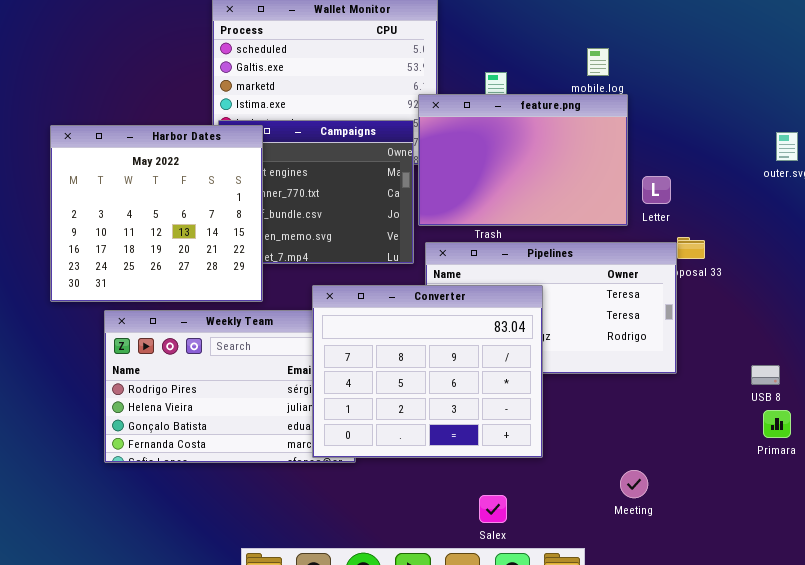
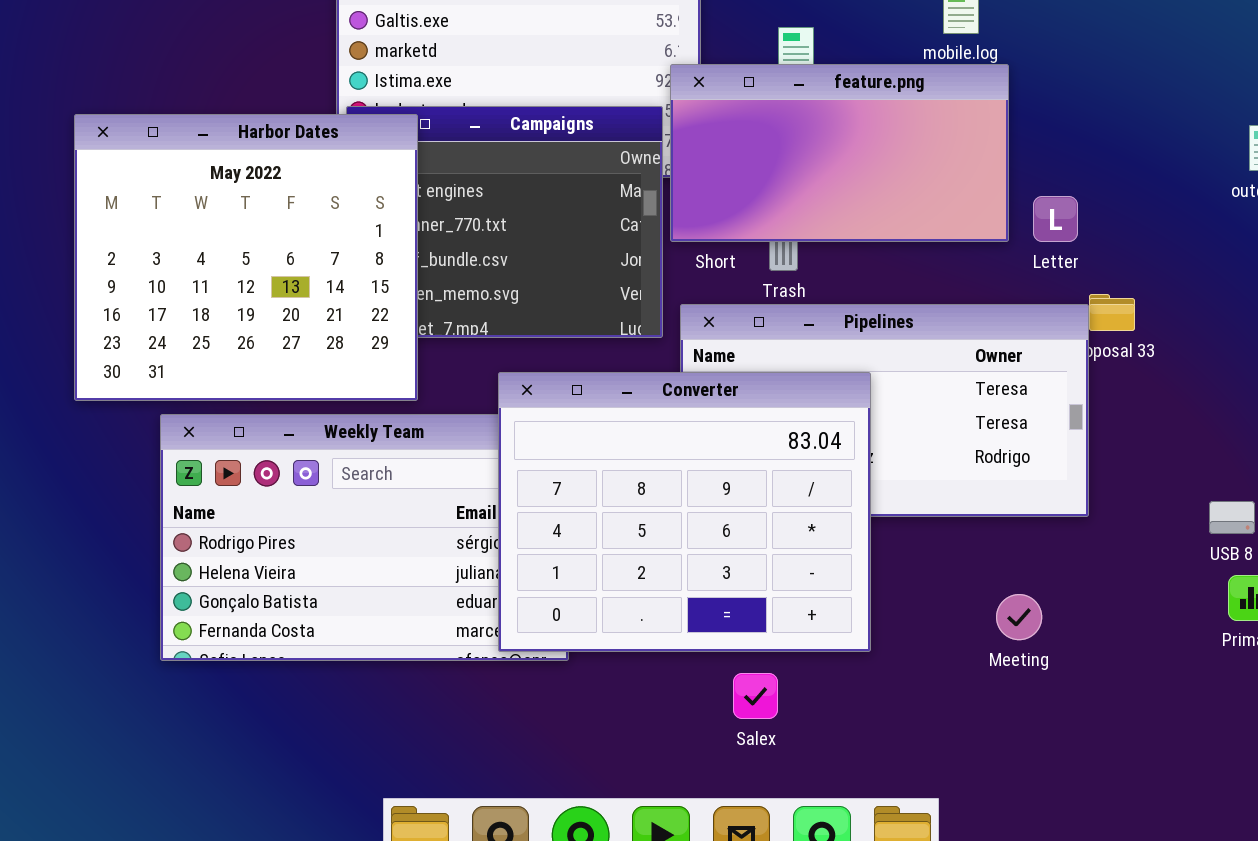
feature.png: [418,94,628,226] -> [670,64,1009,242], resized
Meeting: [620,470,648,498] -> [996,594,1042,640], moved
Salex: [479,495,507,523] -> [733,673,778,719], moved

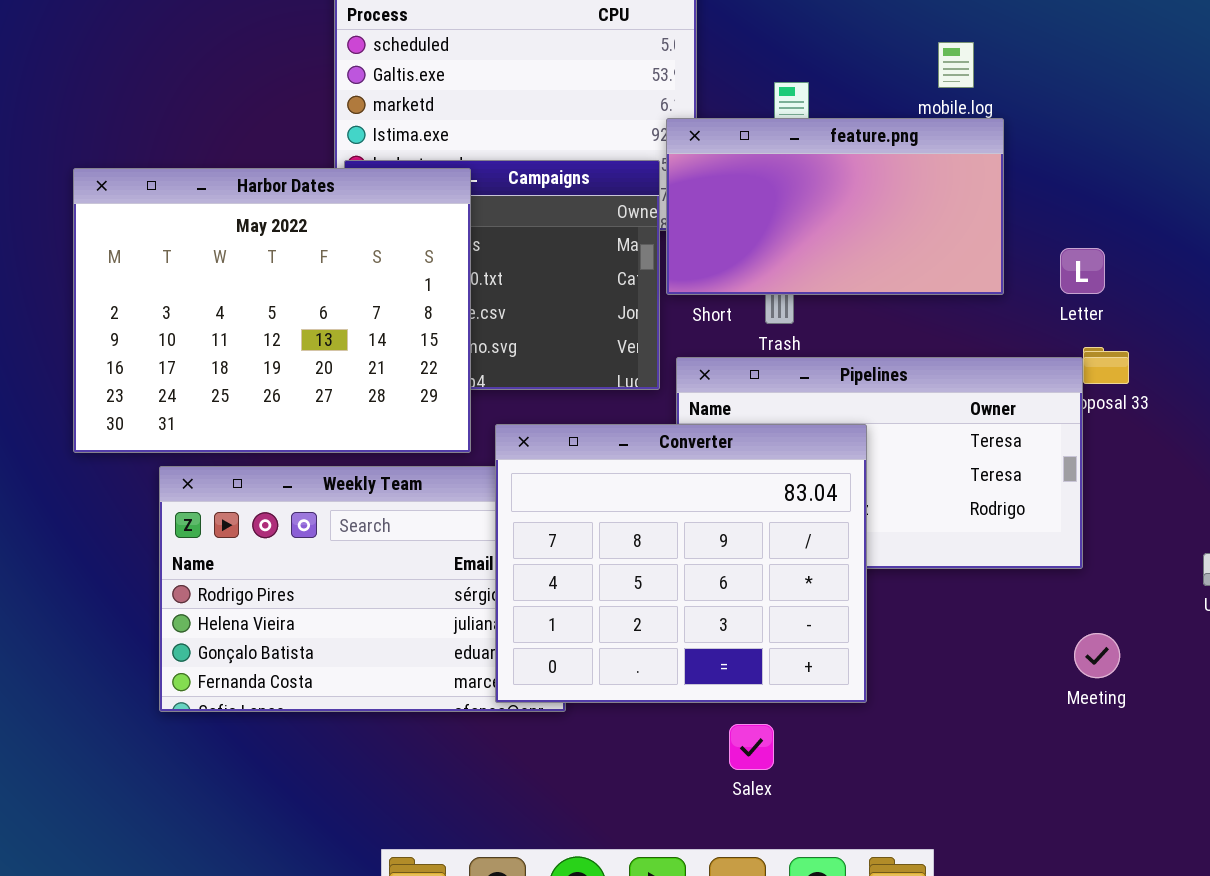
Harbor Dates: [74,114,418,401] -> [73,168,471,453], resized
Letter: [1033,196,1078,242] -> [1060,248,1105,294], moved
Meeting: [996,594,1042,640] -> [1074,633,1120,678], moved

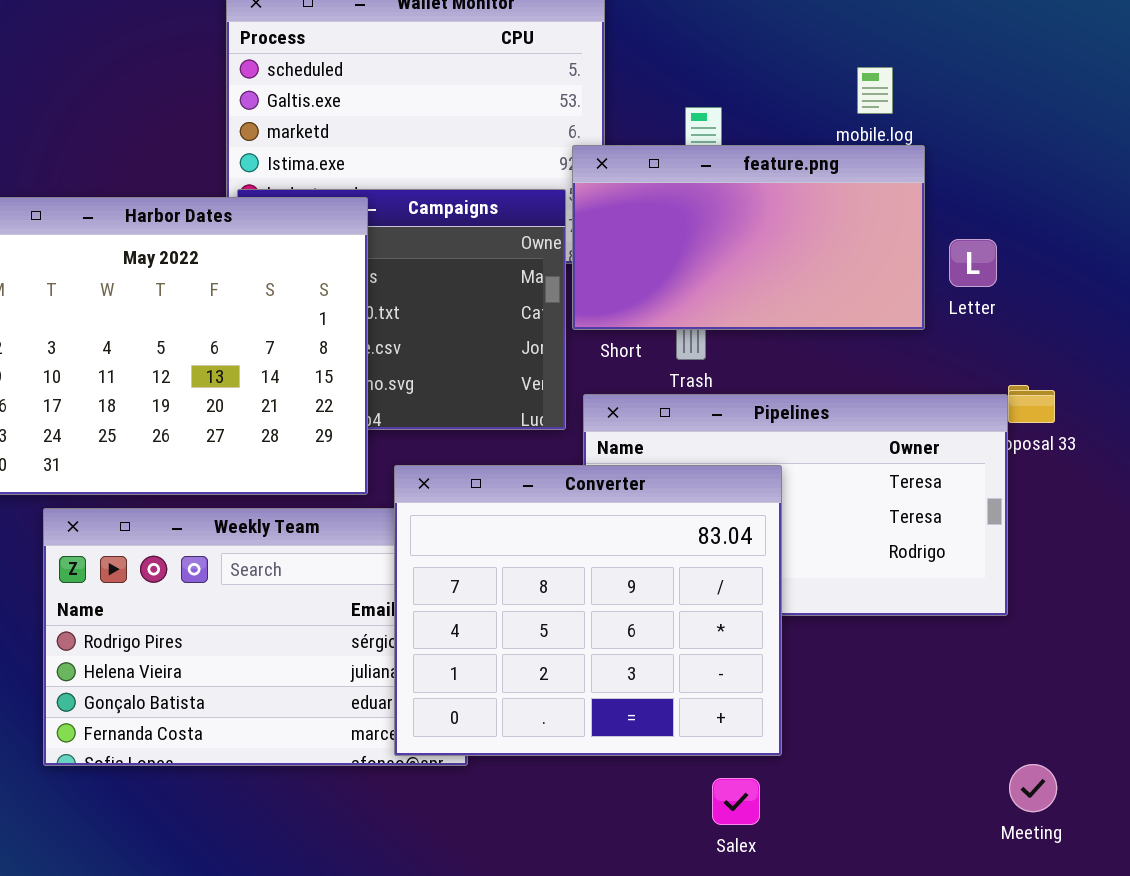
Letter: [1060,248,1105,294] -> [949,239,997,287], moved
Meeting: [1074,633,1120,678] -> [1009,764,1057,812], moved
Salex: [729,724,774,770] -> [712,778,760,825], moved

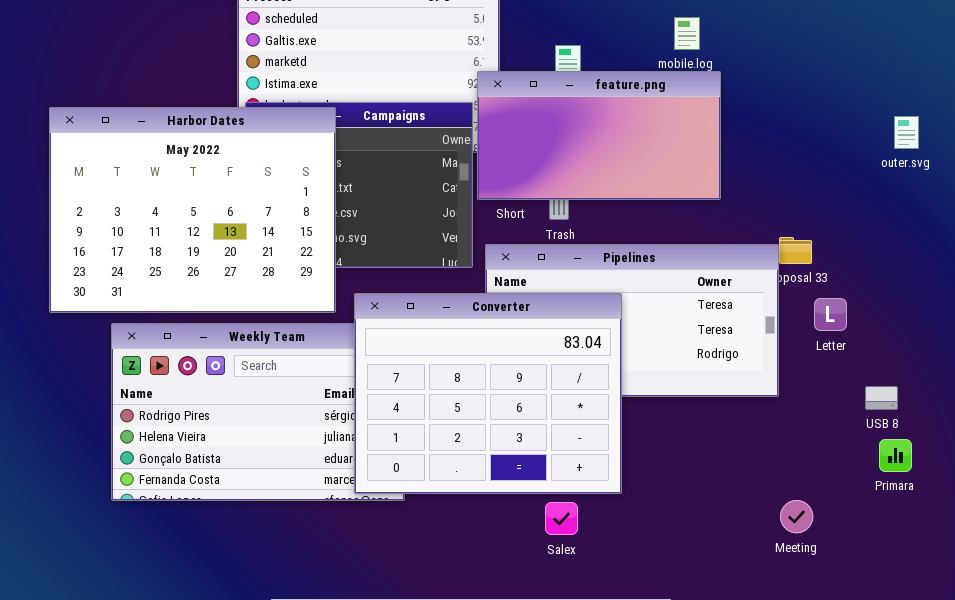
Letter: [949,239,997,287] -> [814,298,847,331], moved
Salex: [712,778,760,825] -> [545,502,578,535], moved

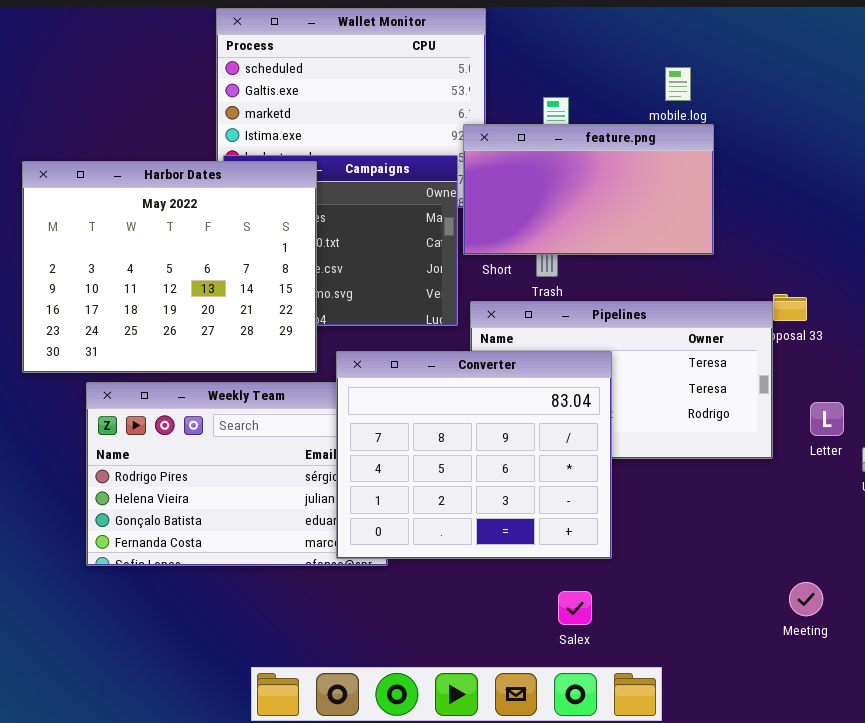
Letter: [814,298,847,331] -> [810,402,844,436], moved
Meeting: [780,500,813,533] -> [789,582,823,616], moved
Salex: [545,502,578,535] -> [558,591,592,625], moved

